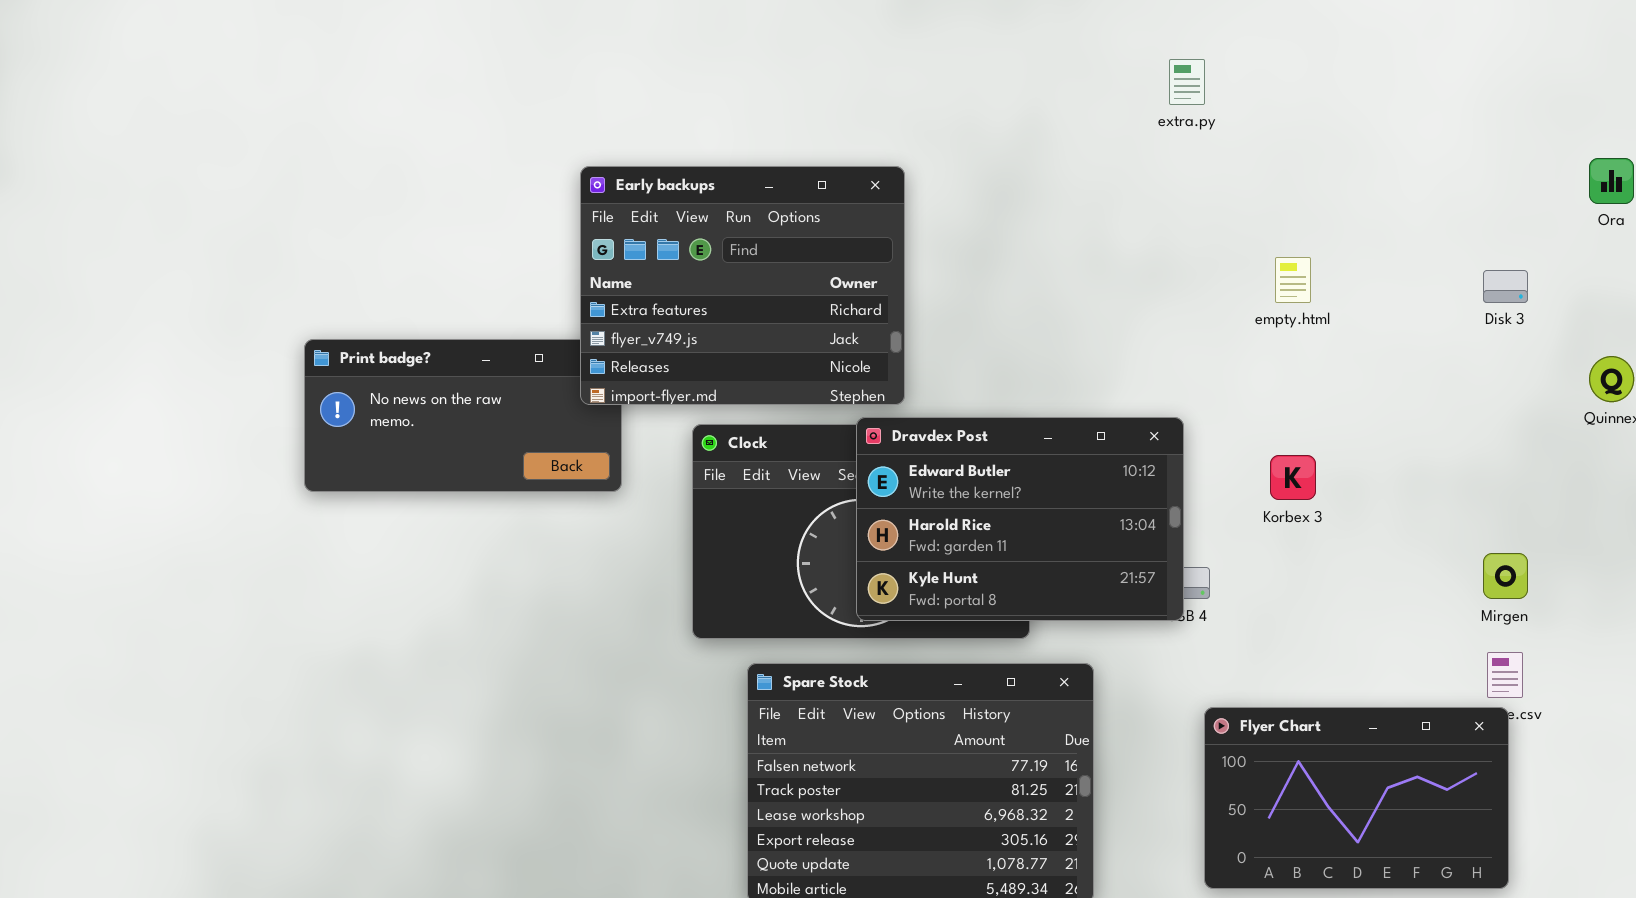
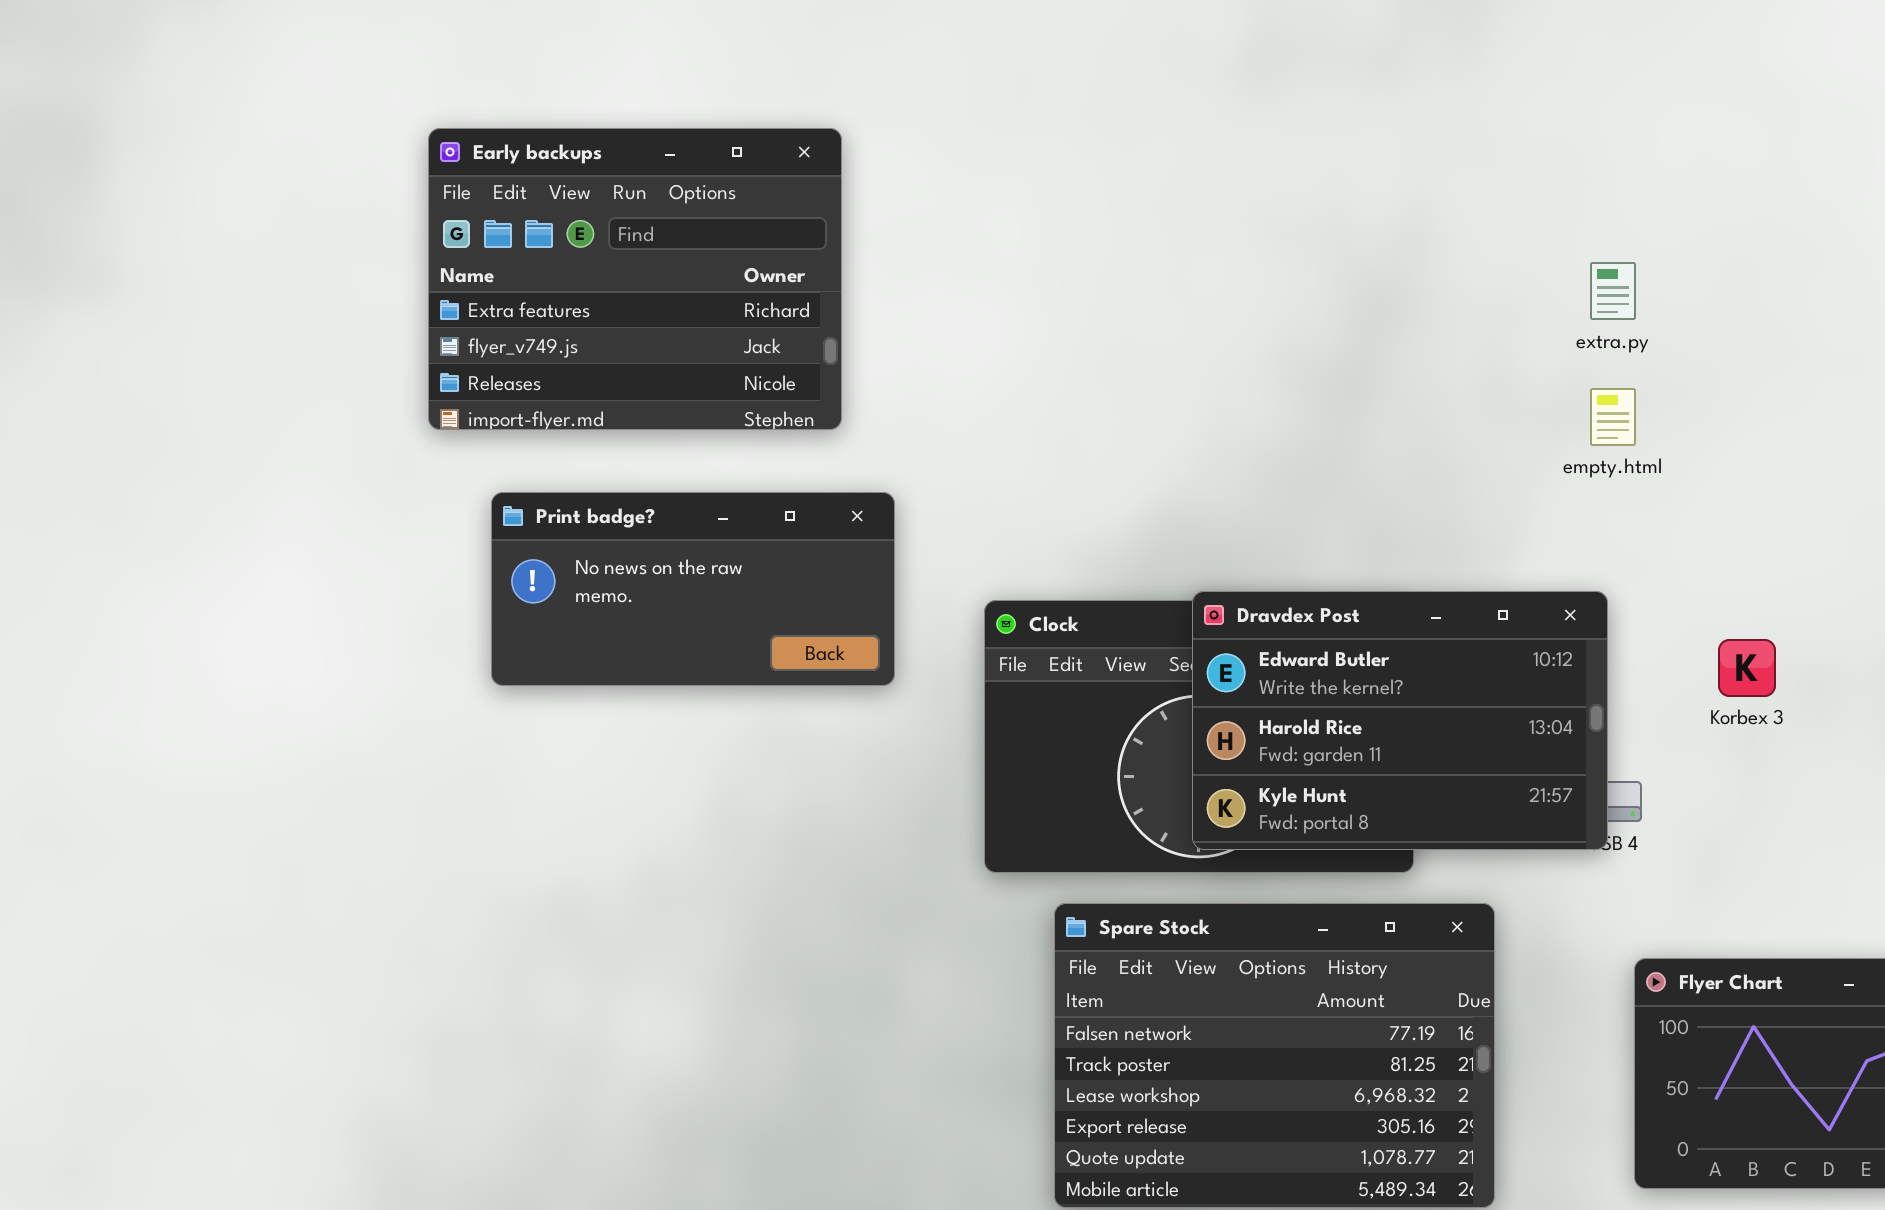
extra.py: [1169,59,1205,105] -> [1590,262,1636,320], moved
Early backups: [580,166,905,405] -> [428,128,842,430], moved
empty.html: [1275,257,1311,303] -> [1590,388,1636,446], moved

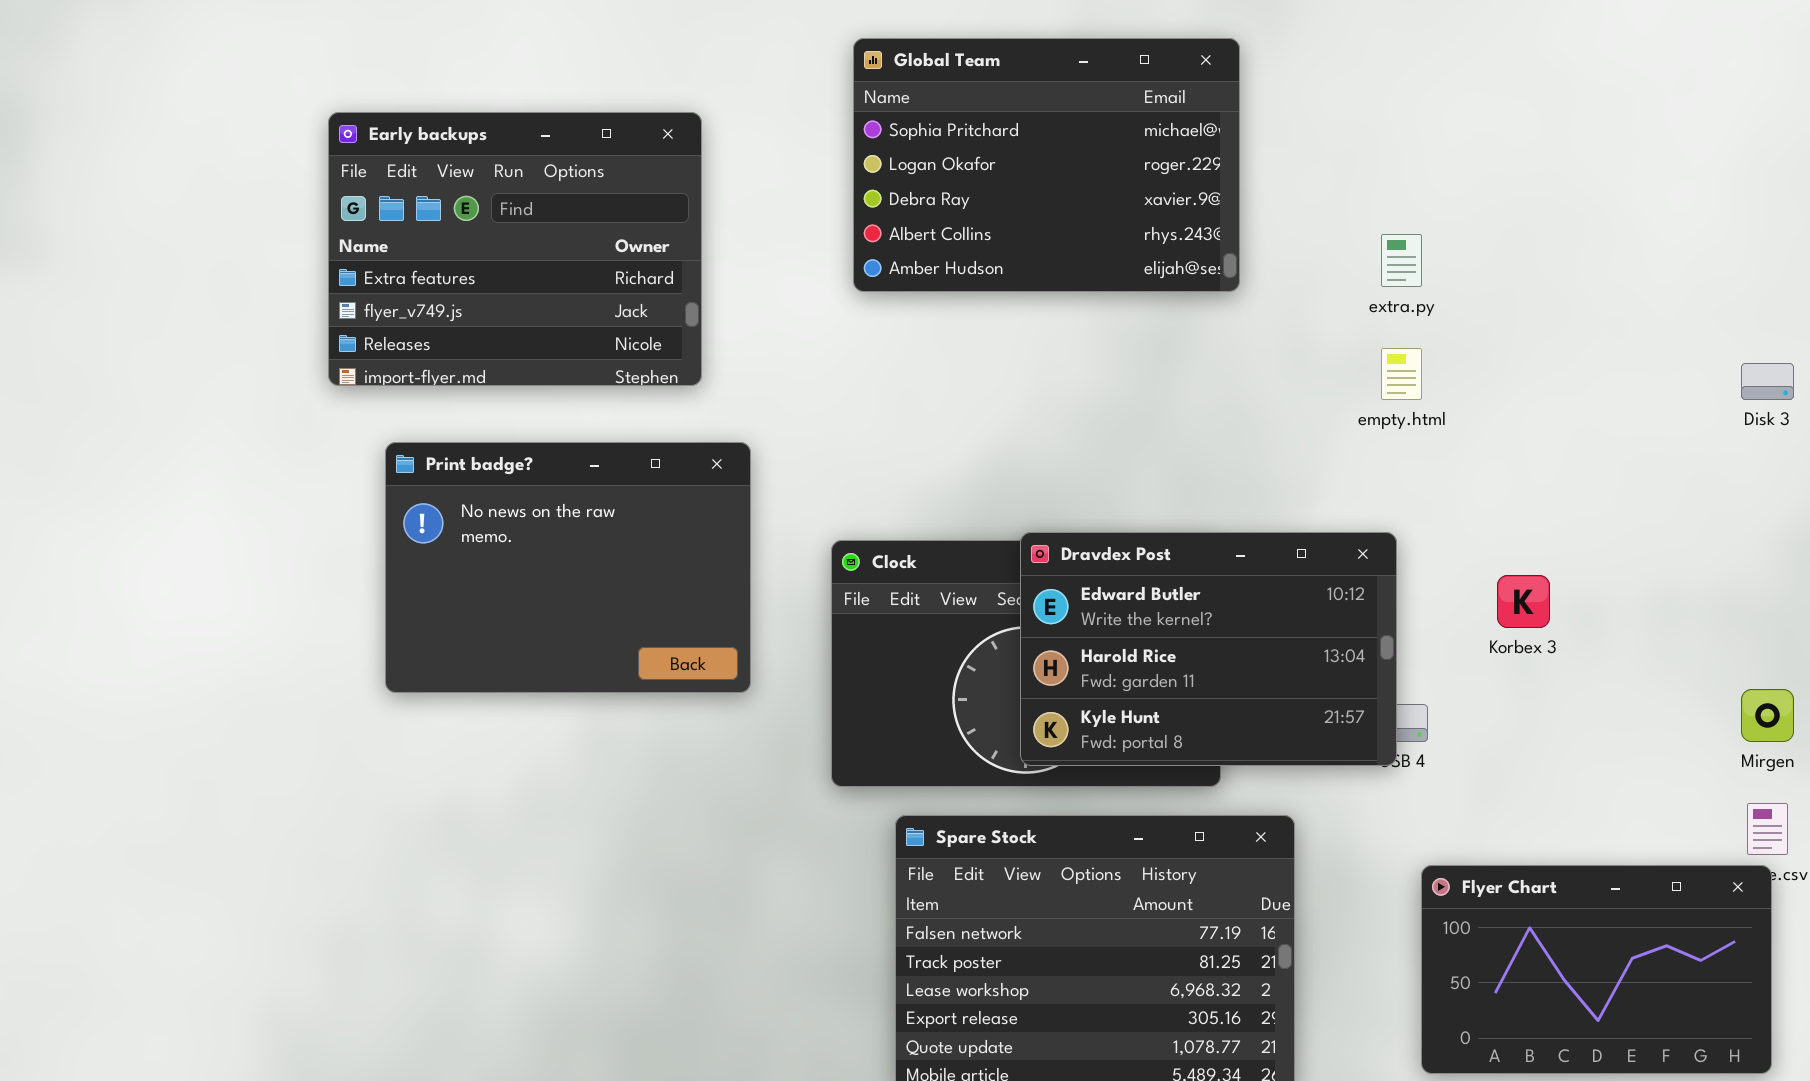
Global Team: none -> [853,38,1240,292], opened
Print badge?: [491,492,895,686] -> [385,442,751,693], resized

